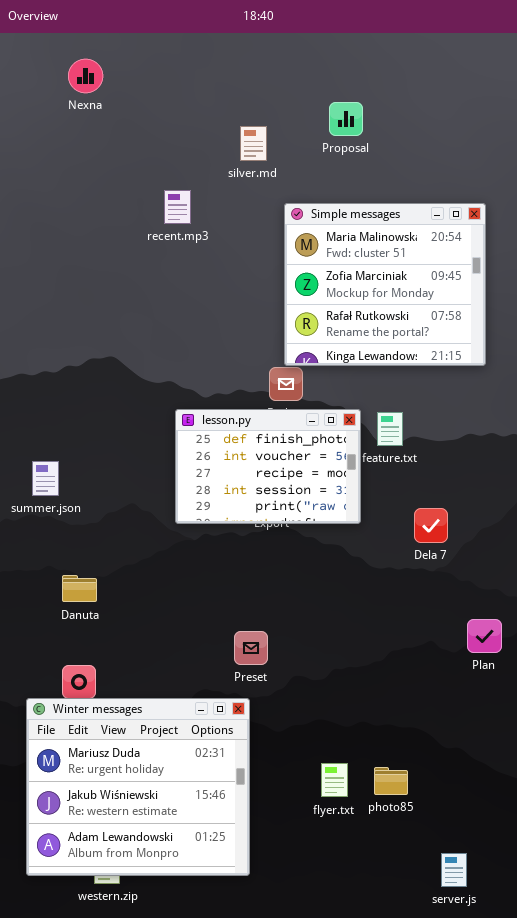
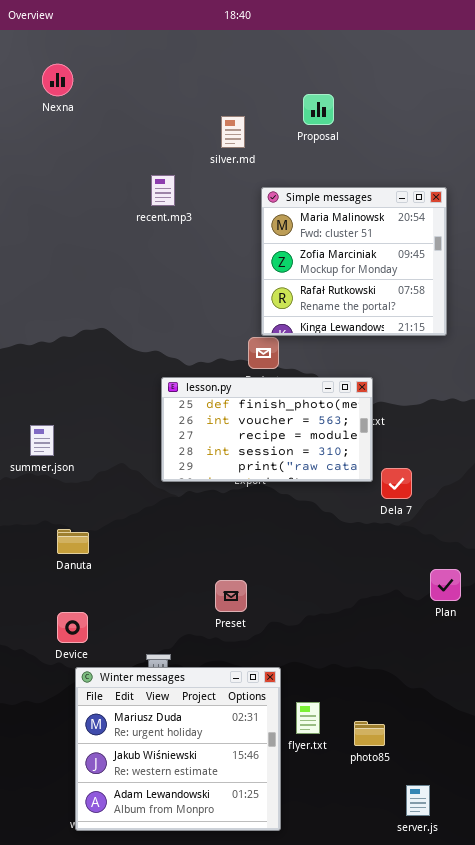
Nexna: [68,59,103,93] -> [42,64,73,96], moved
lesson.py: [175,409,361,524] -> [161,377,373,482], resized
Winter messages: [26,698,250,876] -> [75,667,281,831], moved
photo85: [374,767,408,795] -> [354,721,385,746], moved

